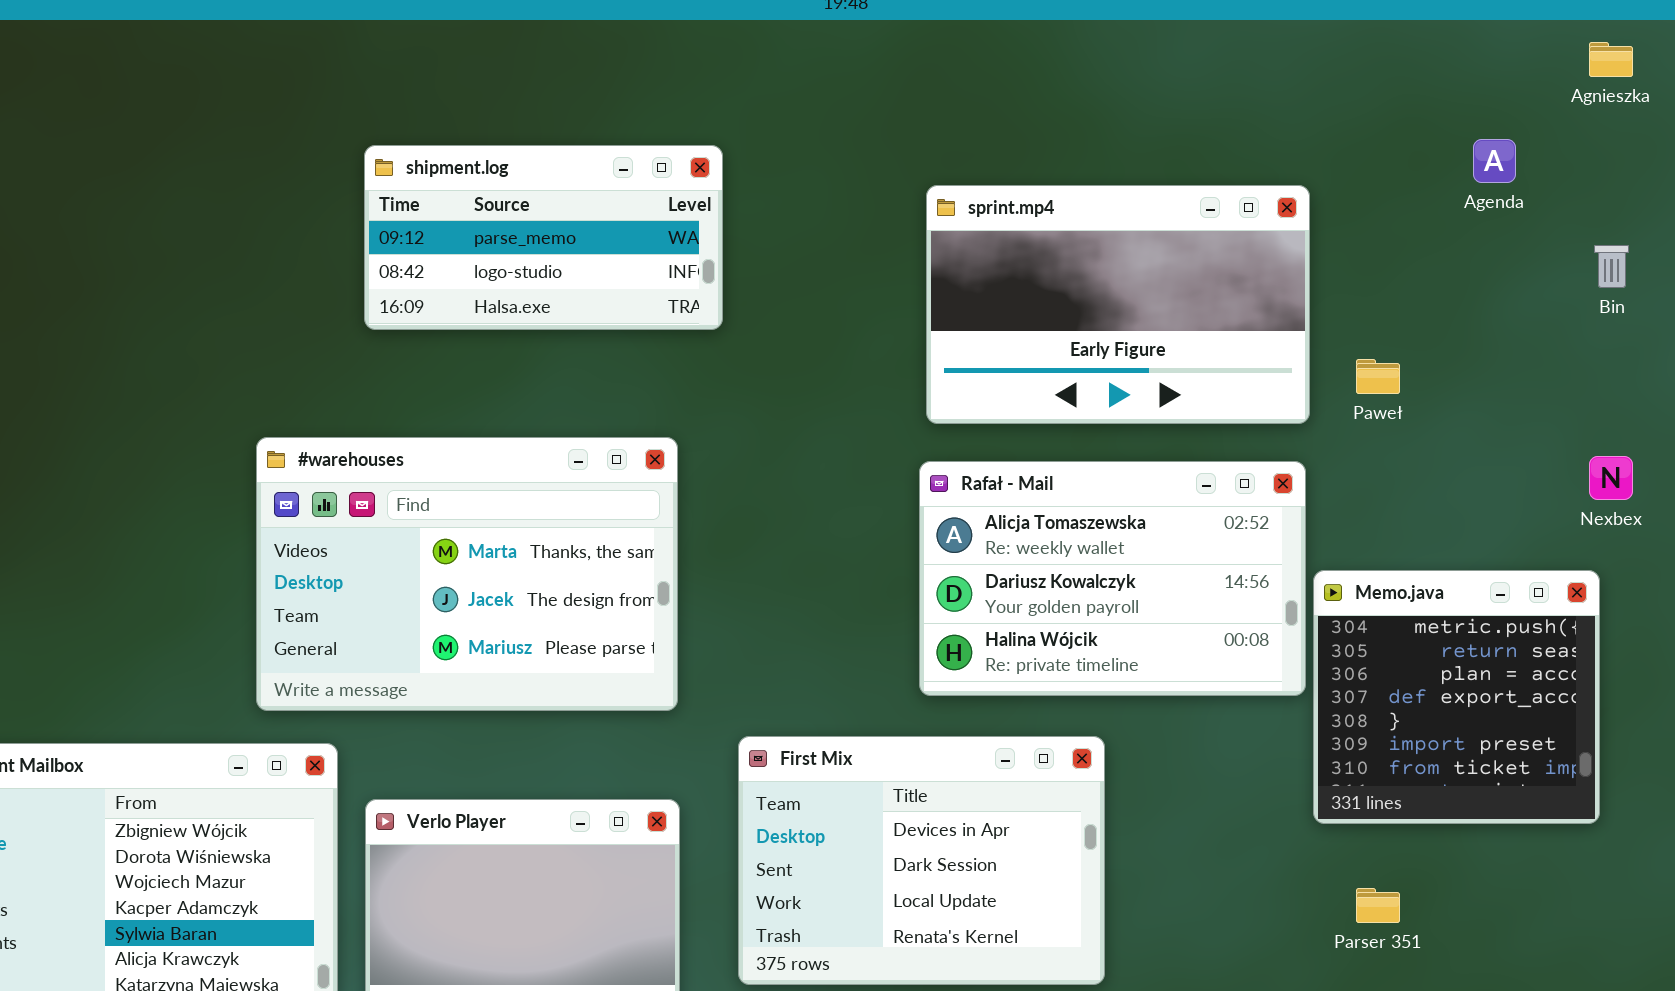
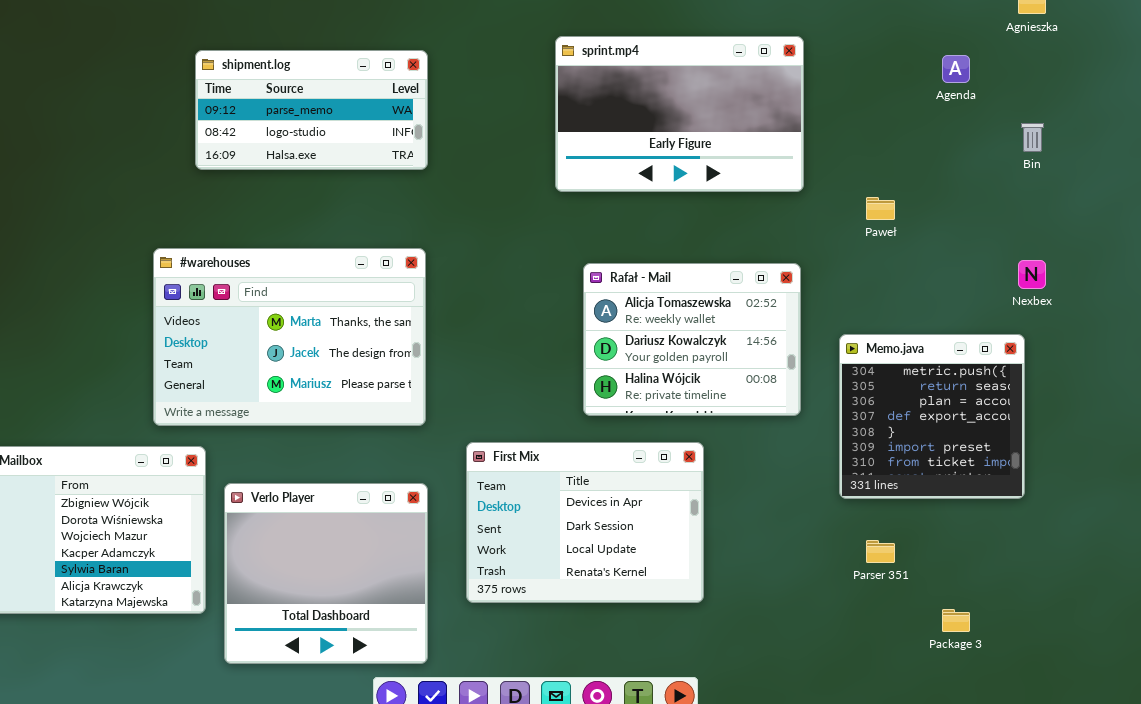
shipment.log: [364,145,723,330] -> [195,50,428,170], moved
sprint.mp4: [926,185,1310,424] -> [555,36,804,192], moved
Rafał - Mail: [919,461,1306,696] -> [583,263,801,416], resized

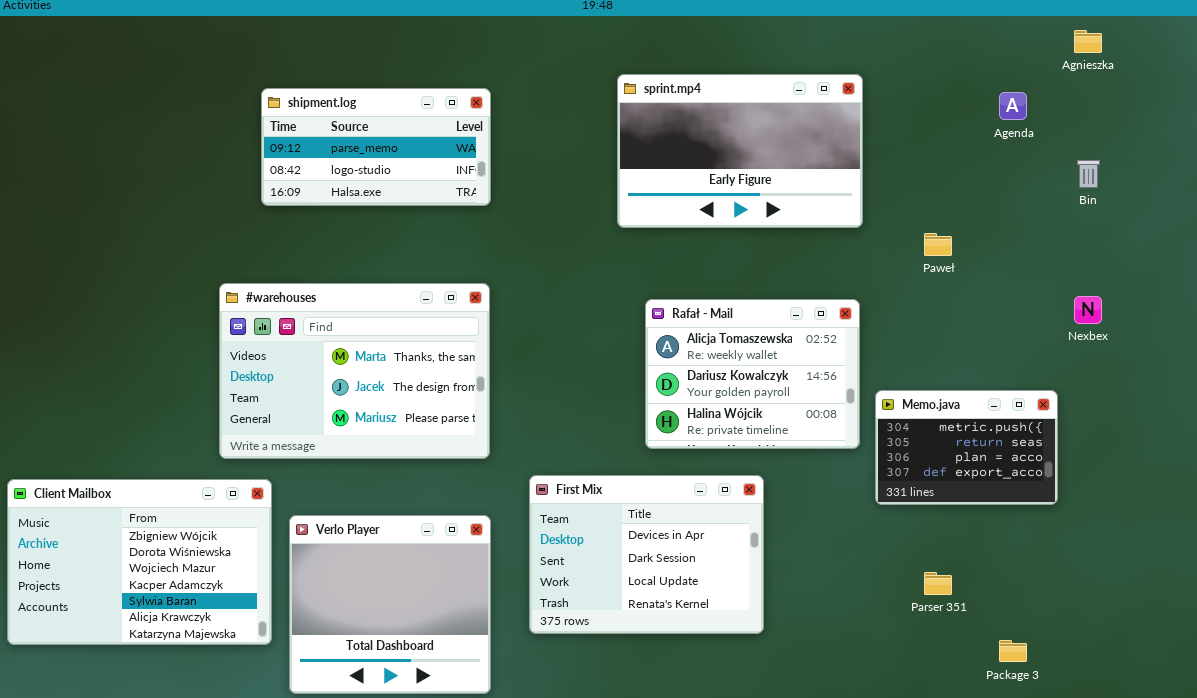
Memo.java: [839,334,1025,499] -> [875,390,1058,505], moved, resized

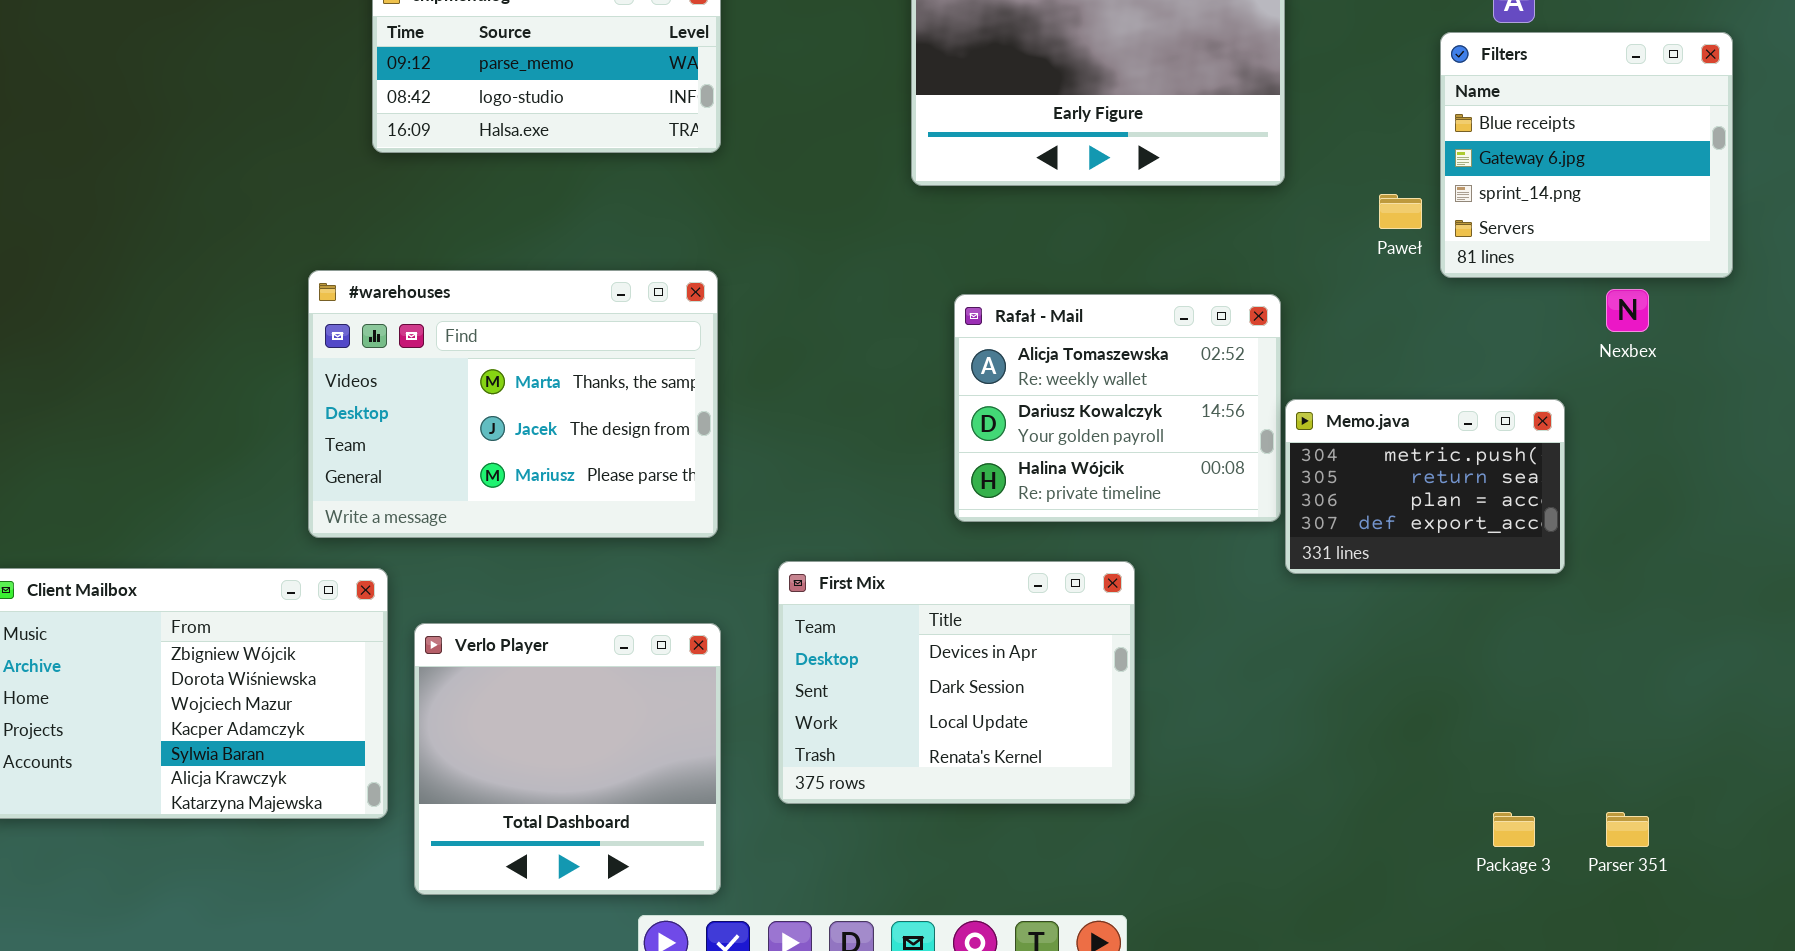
Filters: none -> [1440,32,1733,278], opened
Memo.java: [875,390,1058,505] -> [1285,399,1565,574], moved
Parser 351: [924,572,952,595] -> [1606,812,1649,847], moved

